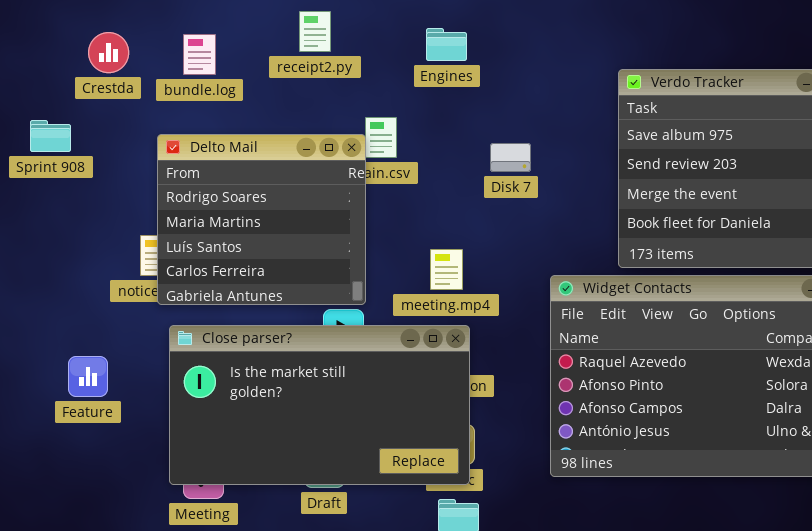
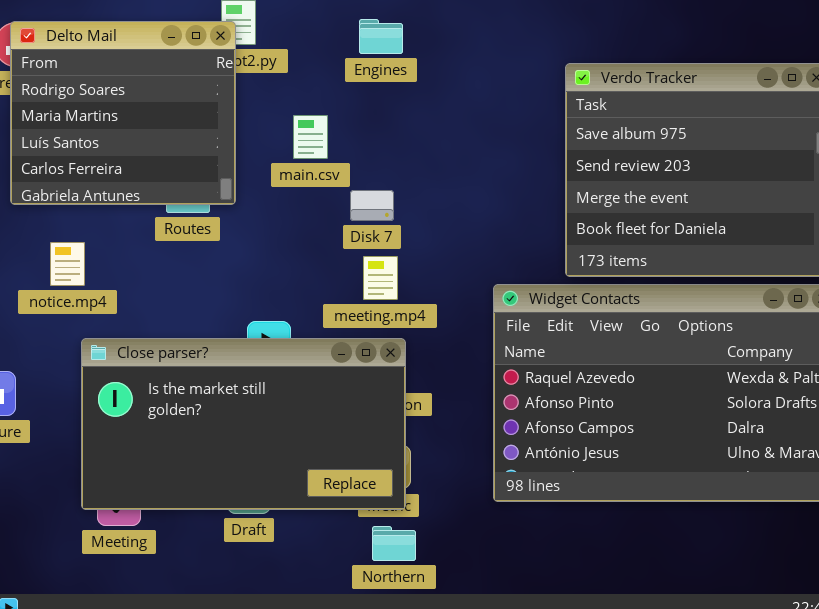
Delto Mail: [157,134,366,305] -> [10,21,236,205], moved
Disk 7: [490,143,531,172] -> [350,190,394,221], moved

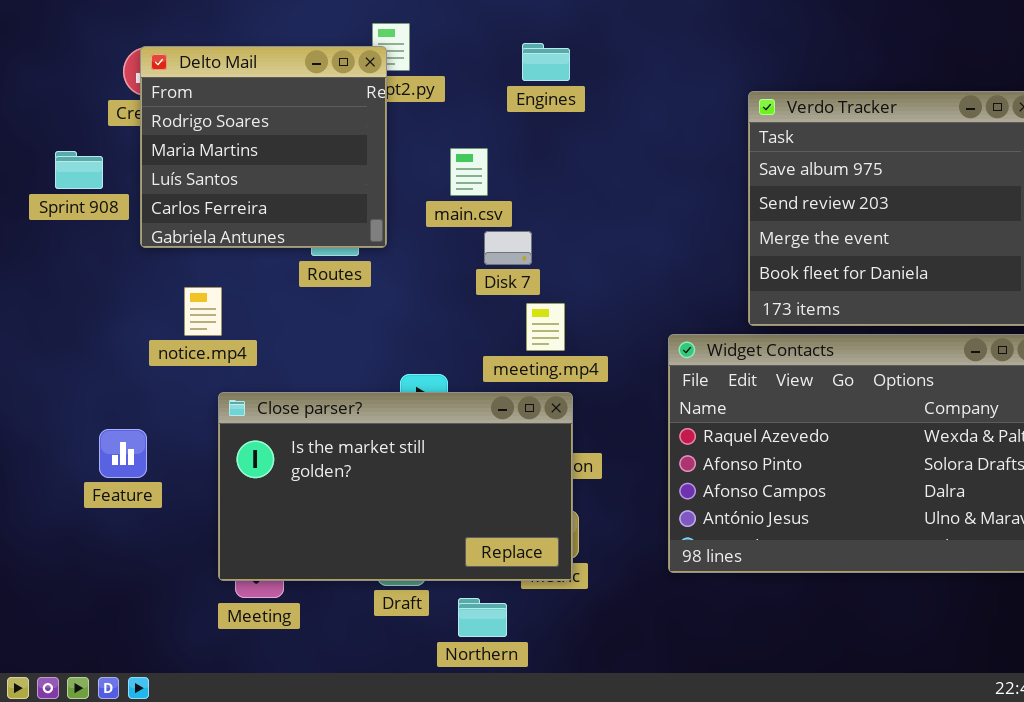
Disk 7: [350,190,394,221] -> [484,231,532,265], moved
Northern: [372,526,416,561] -> [458,598,507,637], moved

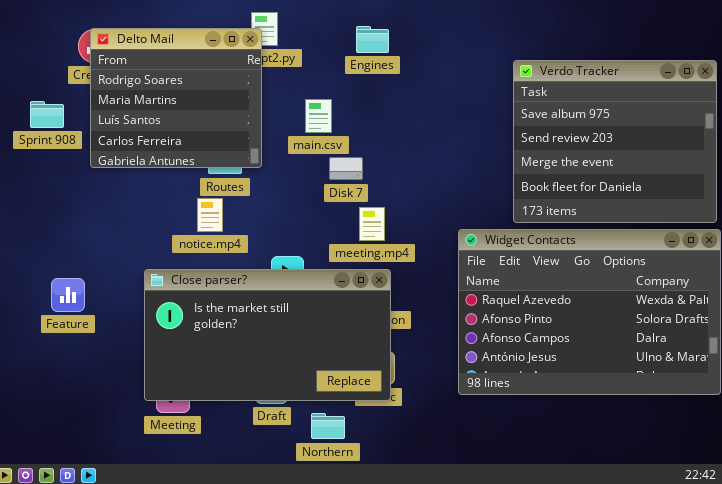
notice.mp4: [184,287,222,336] -> [197,198,223,232], moved
Feature: [99,429,147,478] -> [51,278,85,312], moved

